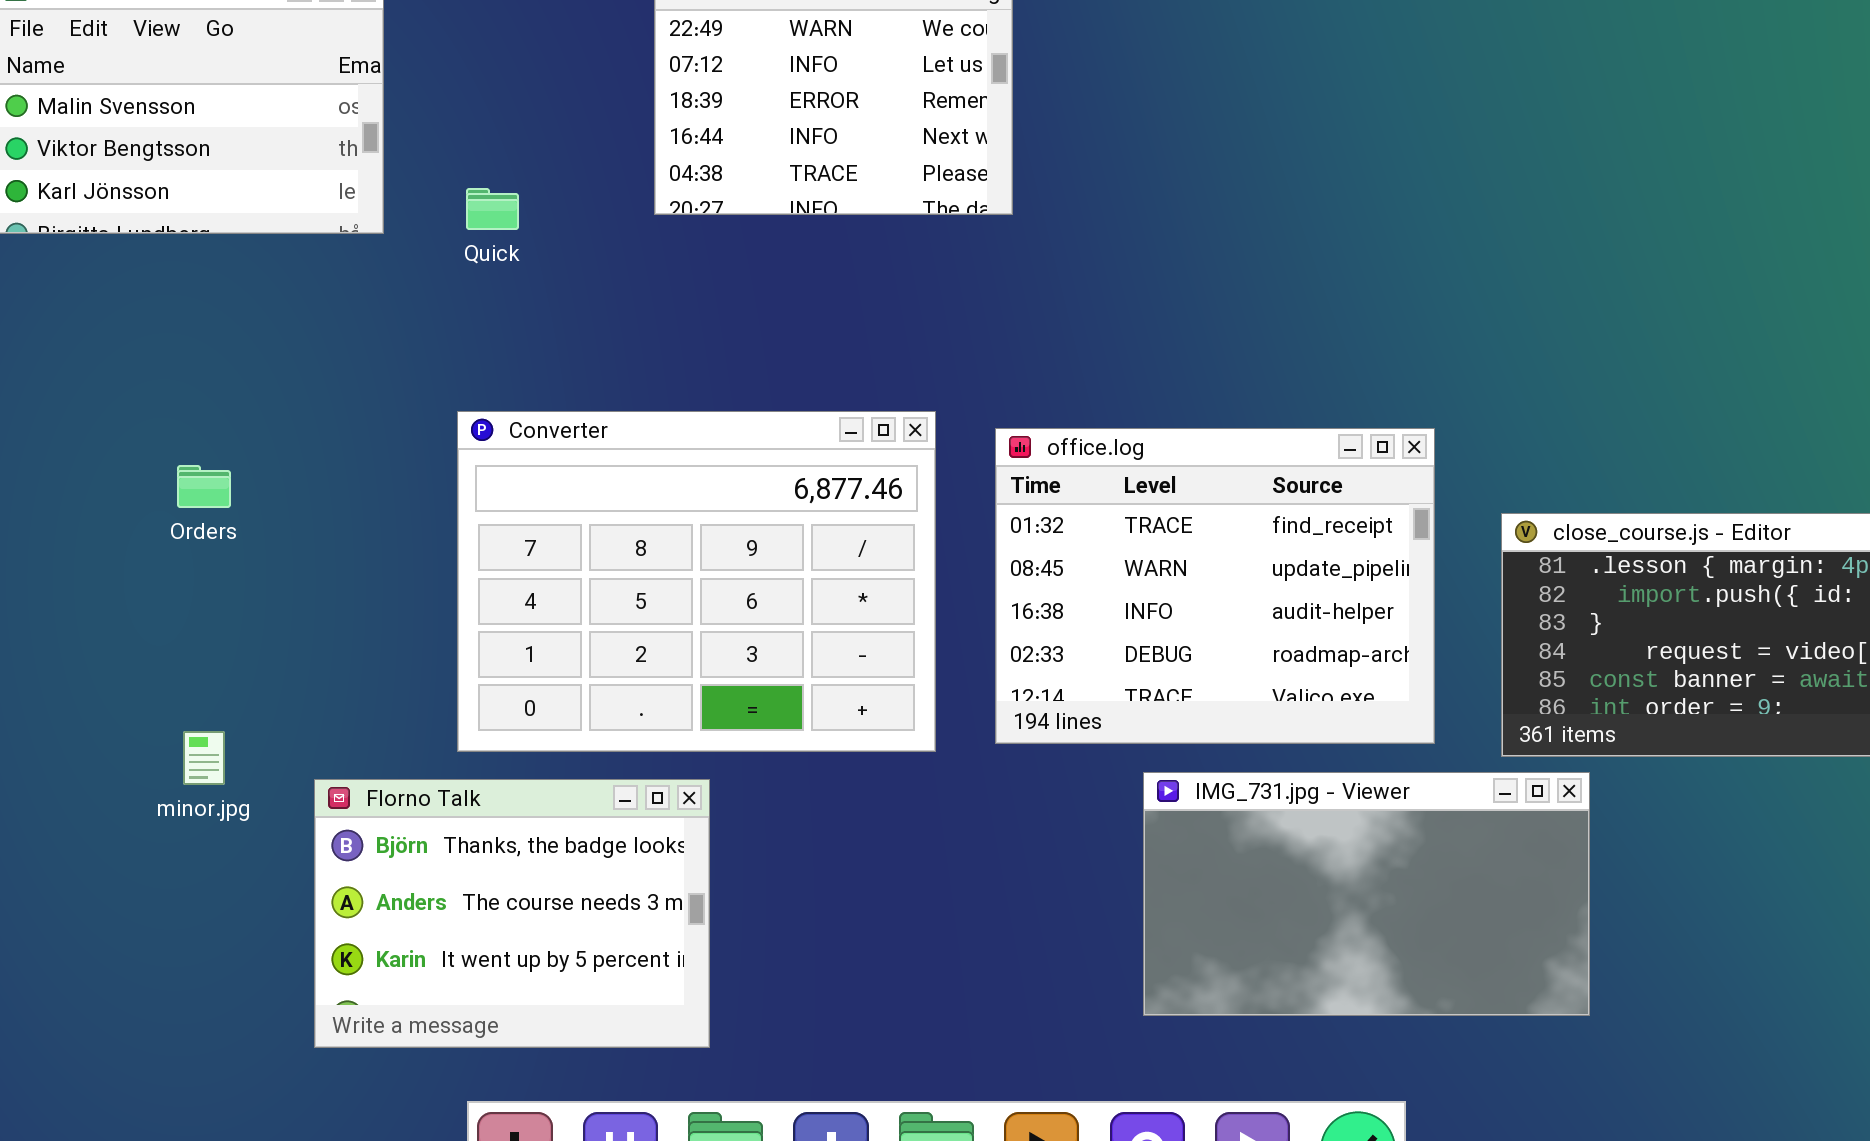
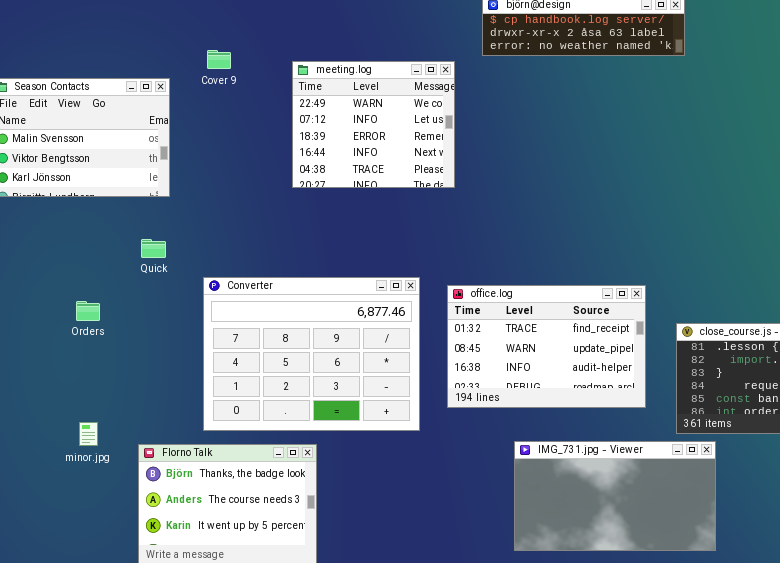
Quick: [466,188,519,230] -> [141,239,166,258], moved
office.log: [995,428,1435,744] -> [447,285,646,408], resized

